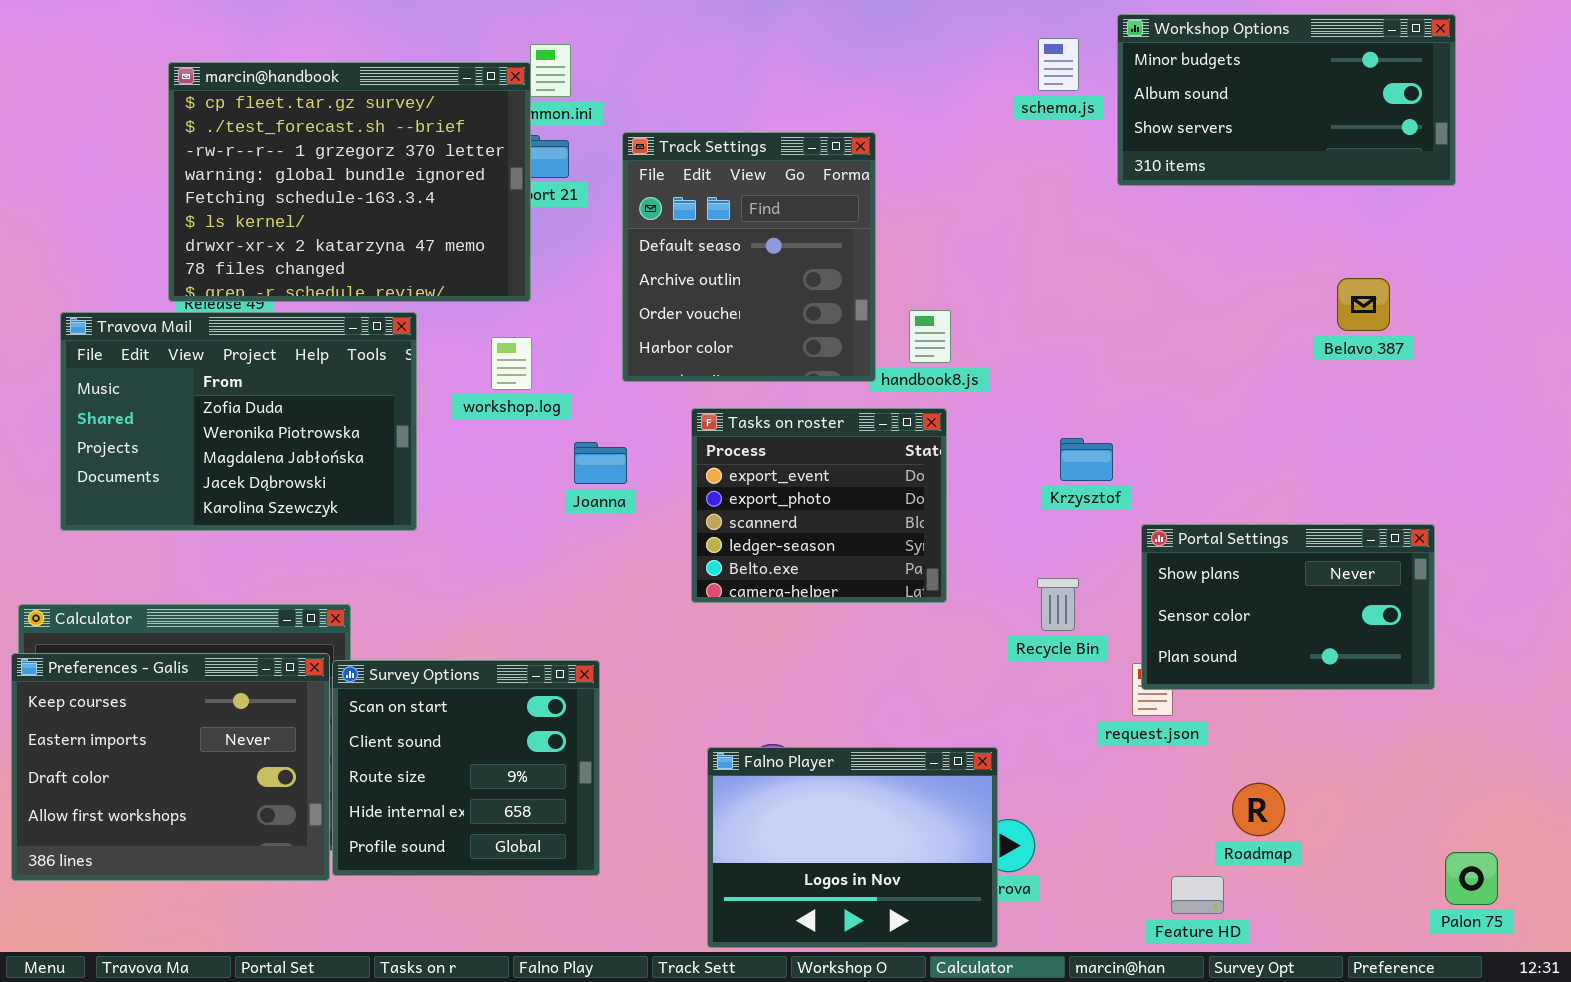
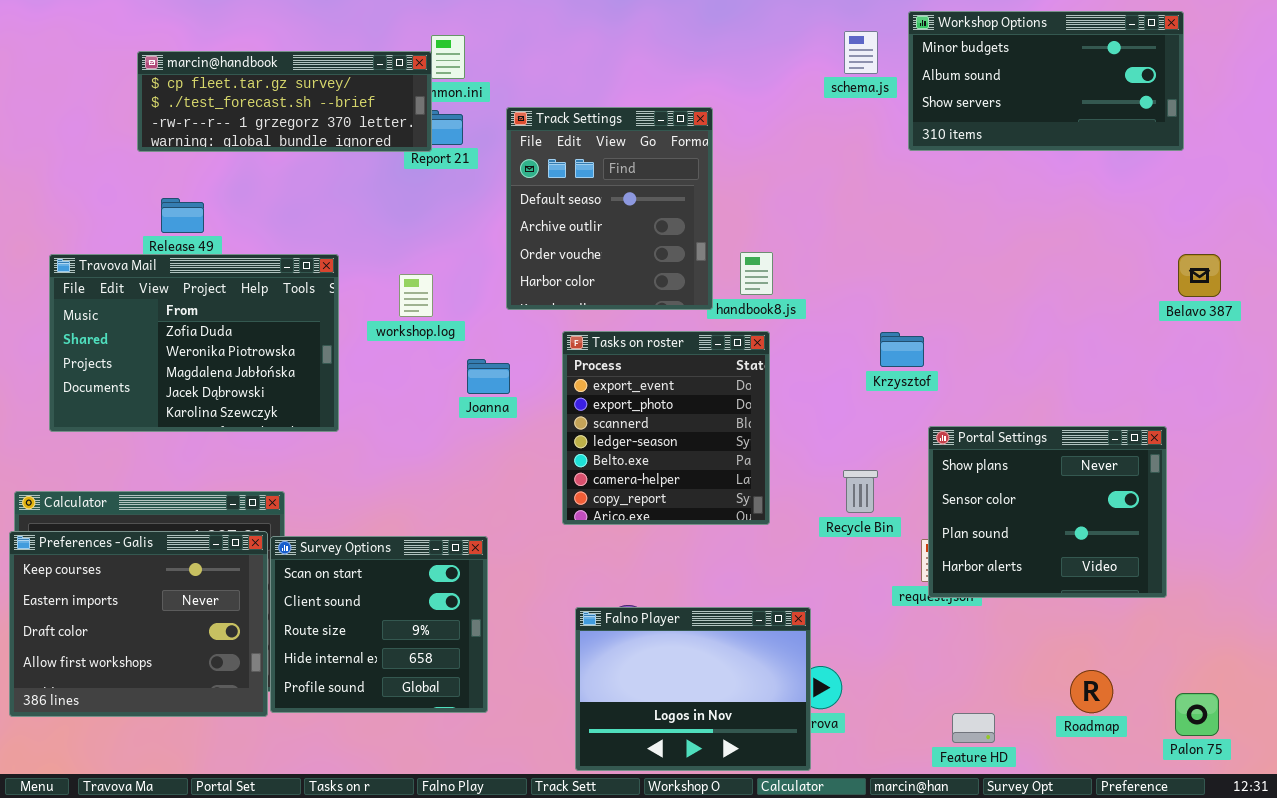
marcin@handbook: [168,62,531,302] -> [137,51,432,152], resized
Belavo 387: [1337,278,1390,331] -> [1178,254,1221,297], moved
Tasks on roster: [691,408,947,603] -> [562,331,770,525], resized
Krzysztof: [1060,438,1113,481] -> [880,332,924,367], moved
Portal Settings: [1141,524,1435,690] -> [928,426,1167,598], resized
Roadmap: [1232,783,1285,836] -> [1070,670,1113,713], moved

